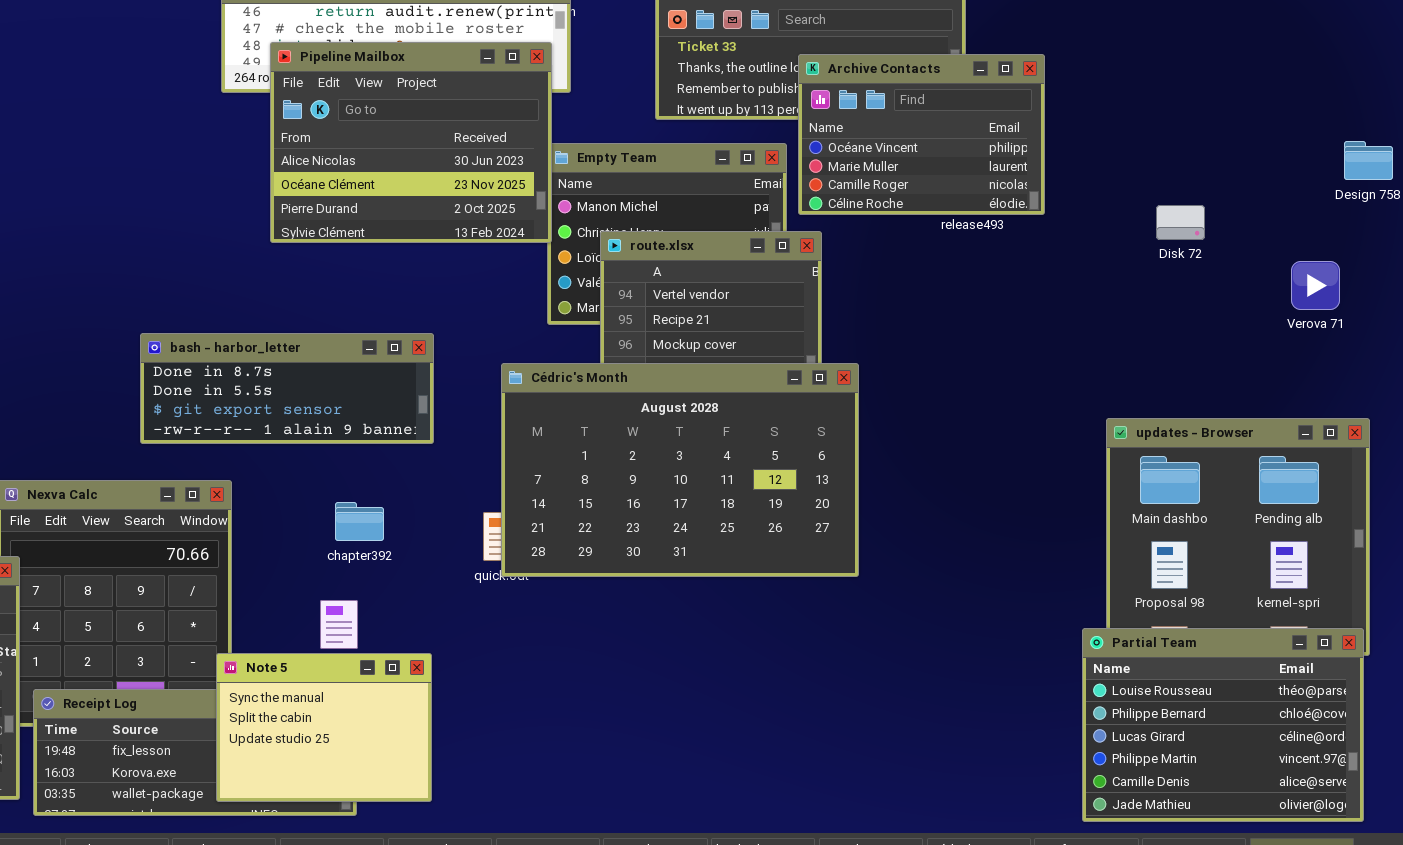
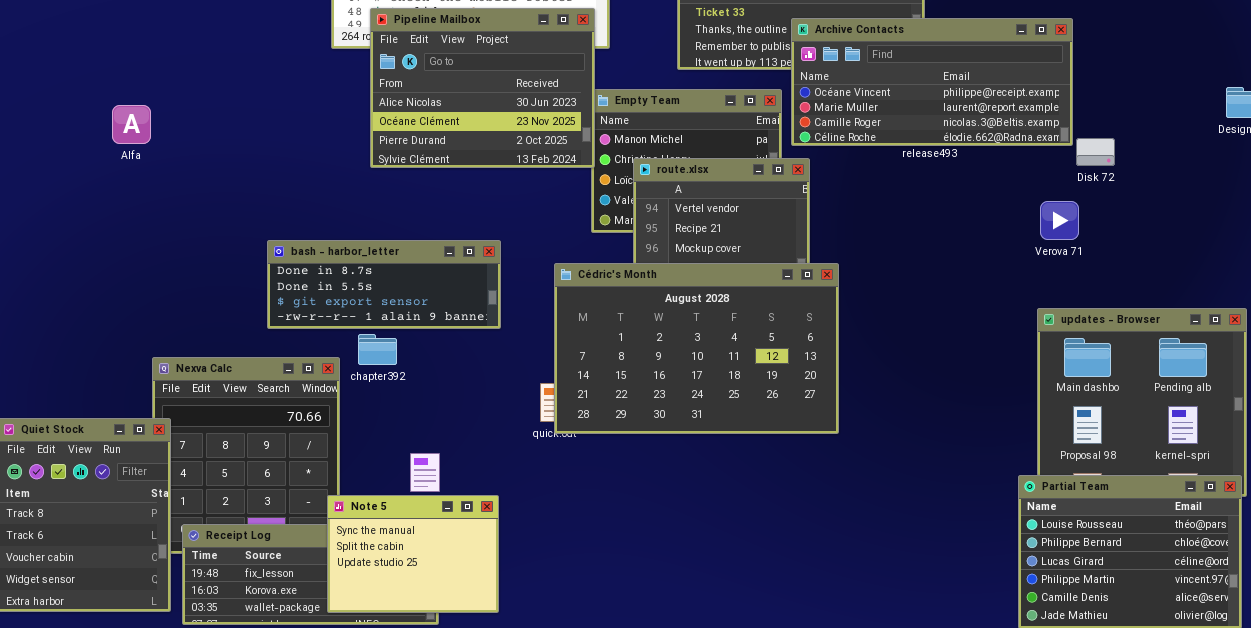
Archive Contacts: [798,54,1045,215] -> [791,18,1073,146], resized
Verova 71: [1291,261,1340,310] -> [1040,201,1079,240], moved
chapter392: [335,502,384,541] -> [358,334,397,365], moved

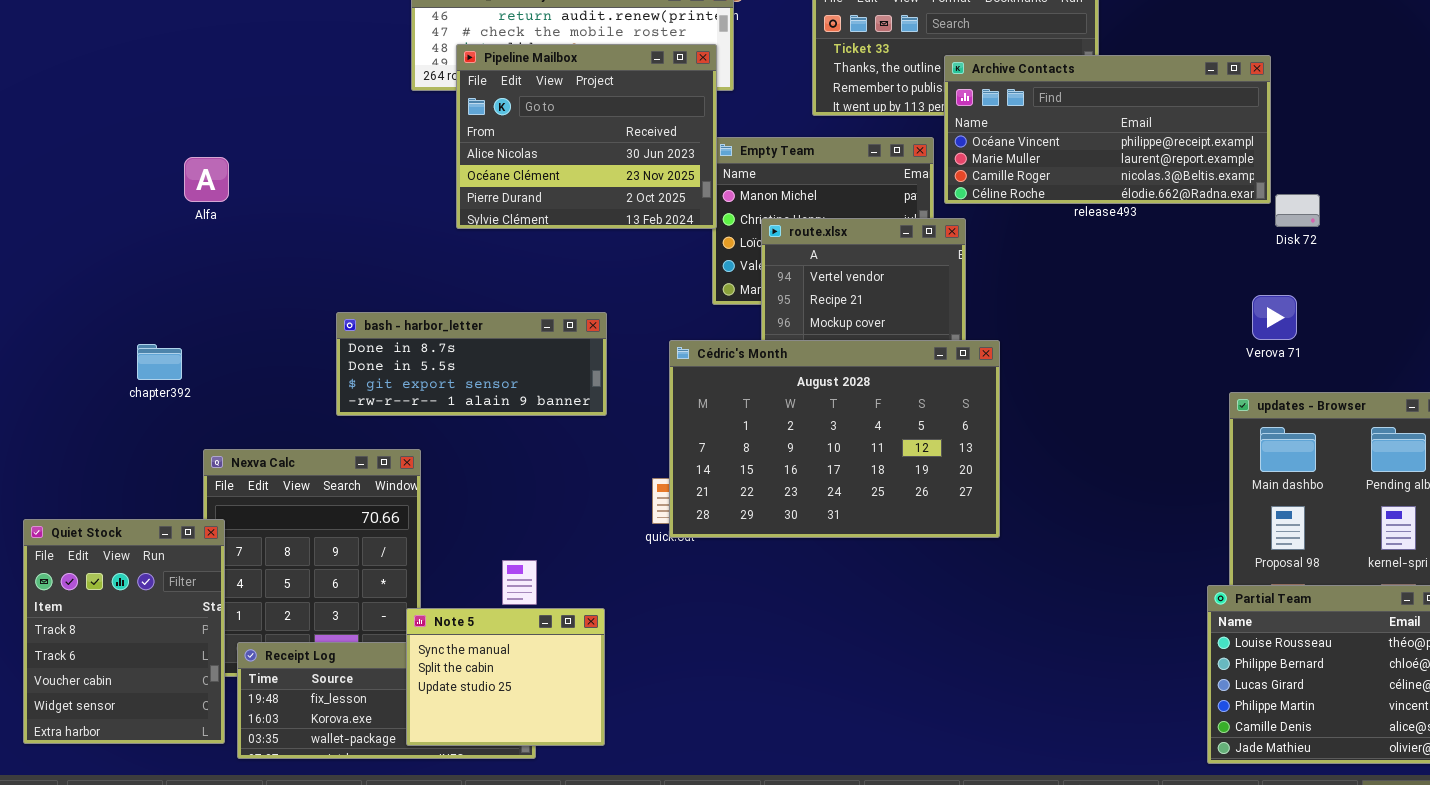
Alfa: [112,105,151,144] -> [184,157,229,202], moved
Verova 71: [1040,201,1079,240] -> [1252,295,1297,340], moved
chapter392: [358,334,397,365] -> [137,344,182,380], moved

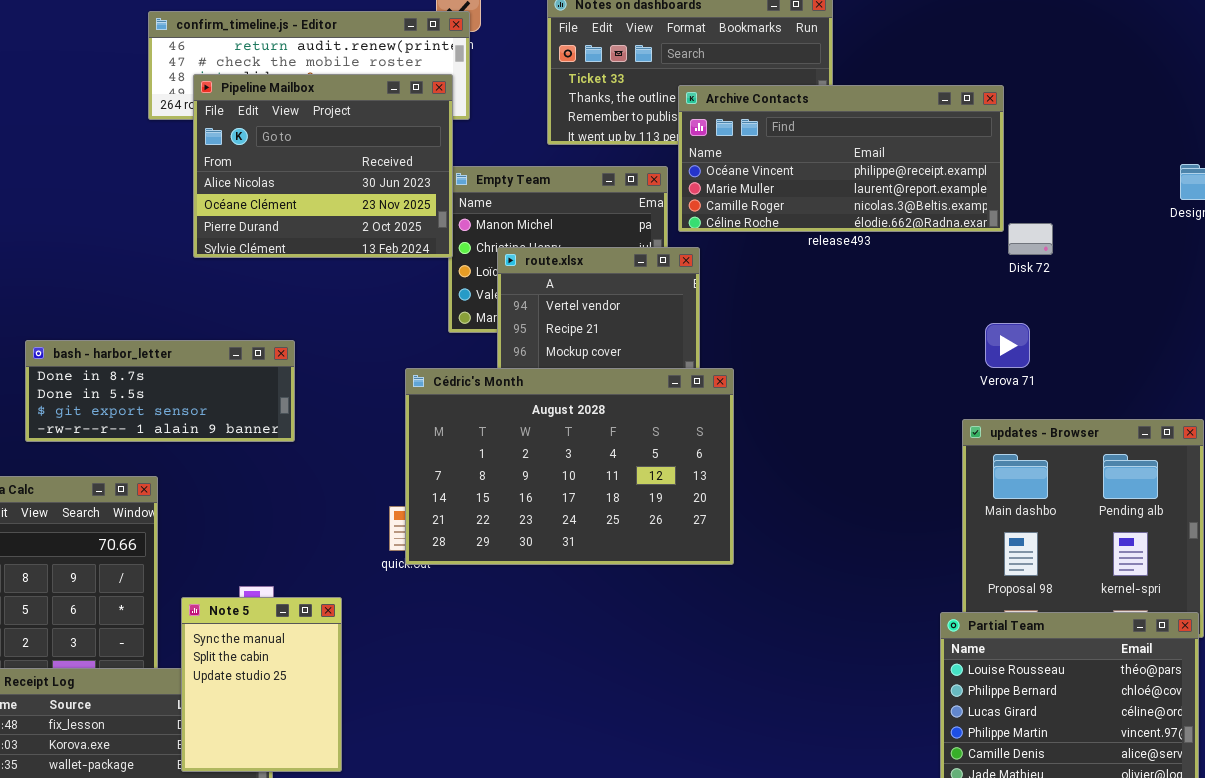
bash - harbor_letter: [336,312,607,416] -> [25,340,295,442], moved
Note 5: [406,608,605,746] -> [181,597,342,772], resized

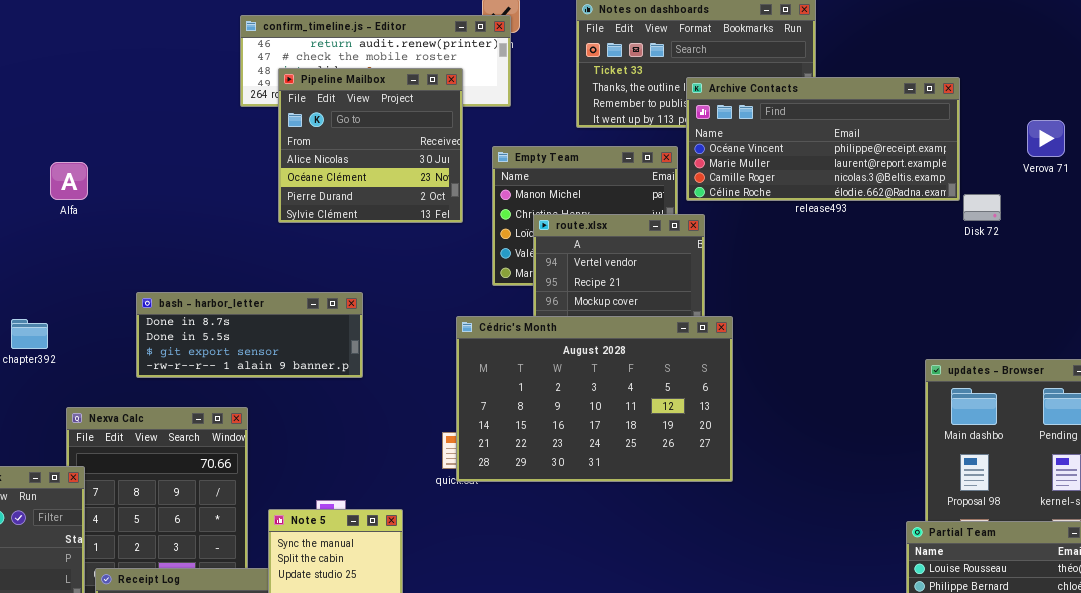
Pipeline Mailbox: [193,74,453,258] -> [278,68,463,223], resized
Verova 71: [985,323,1030,368] -> [1027,120,1065,157], moved

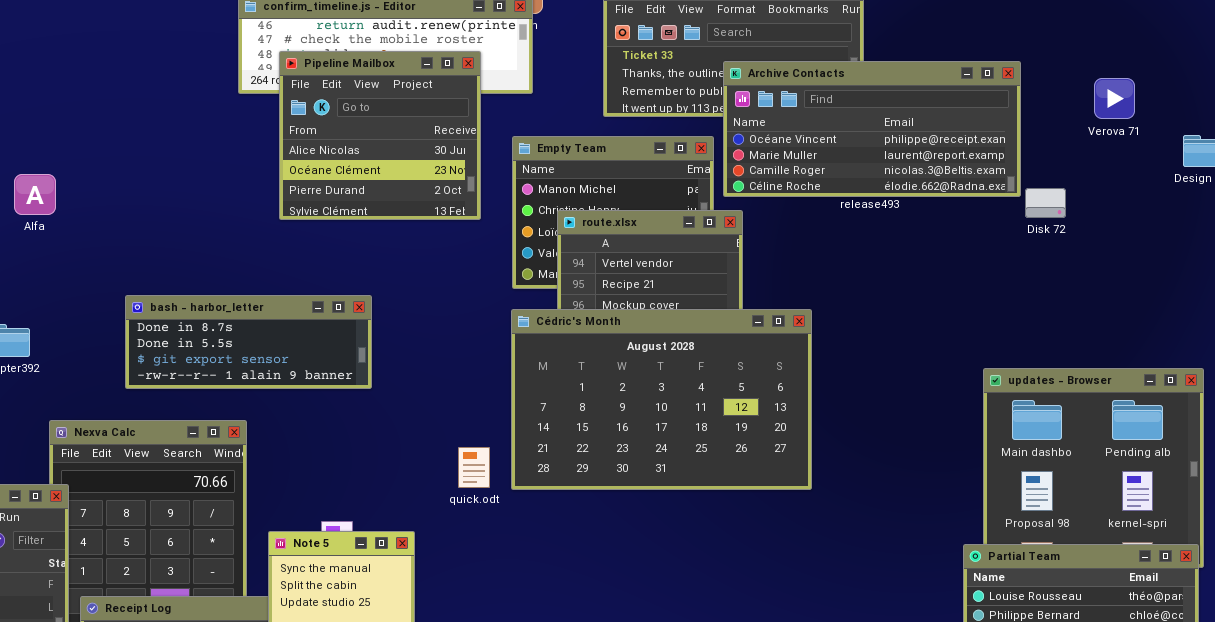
Verova 71: [1027,120,1065,157] -> [1094,78,1135,119], moved
Alfa: [50,162,88,200] -> [14,174,56,215], moved
Cédric's Month: [456,316,733,482] -> [511,309,812,490], moved

